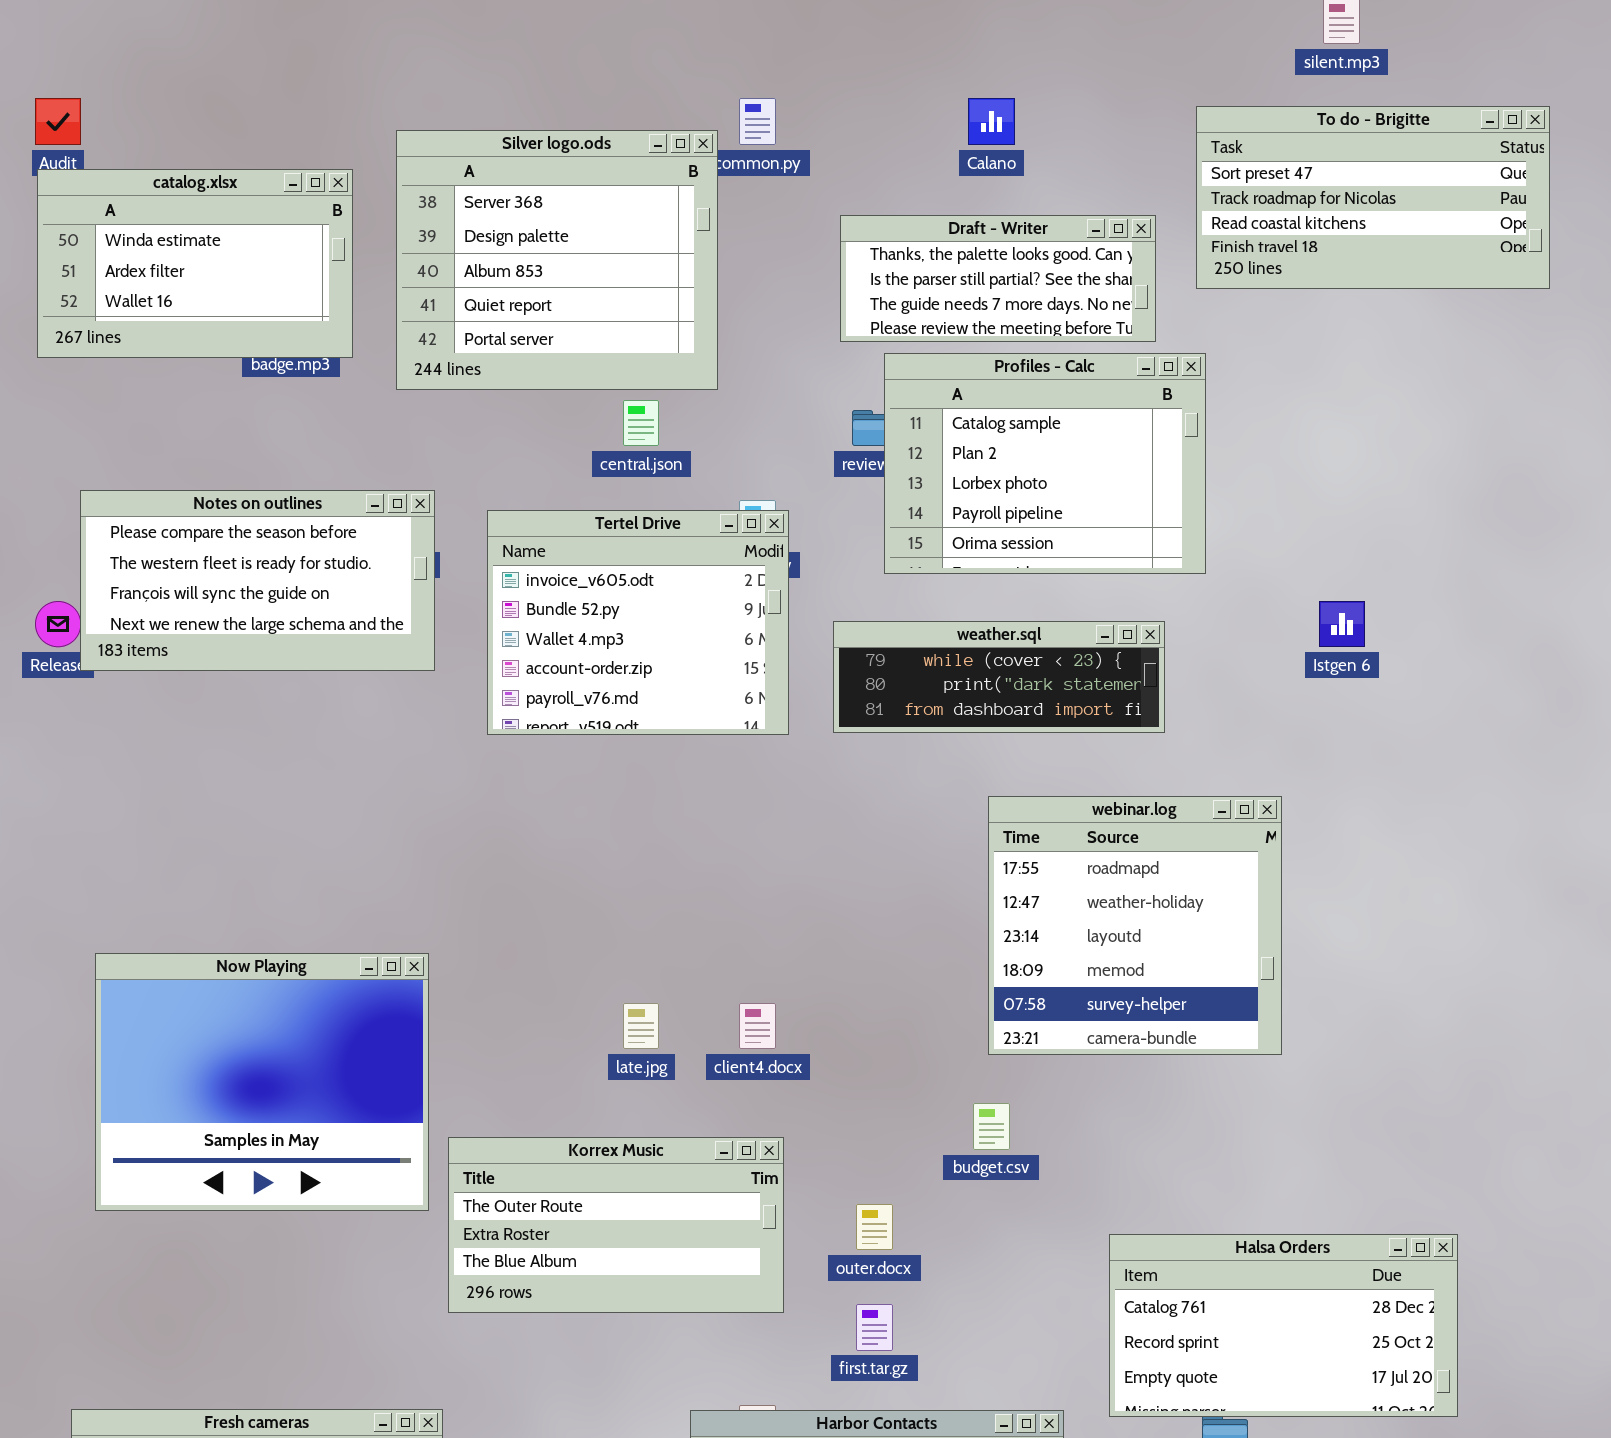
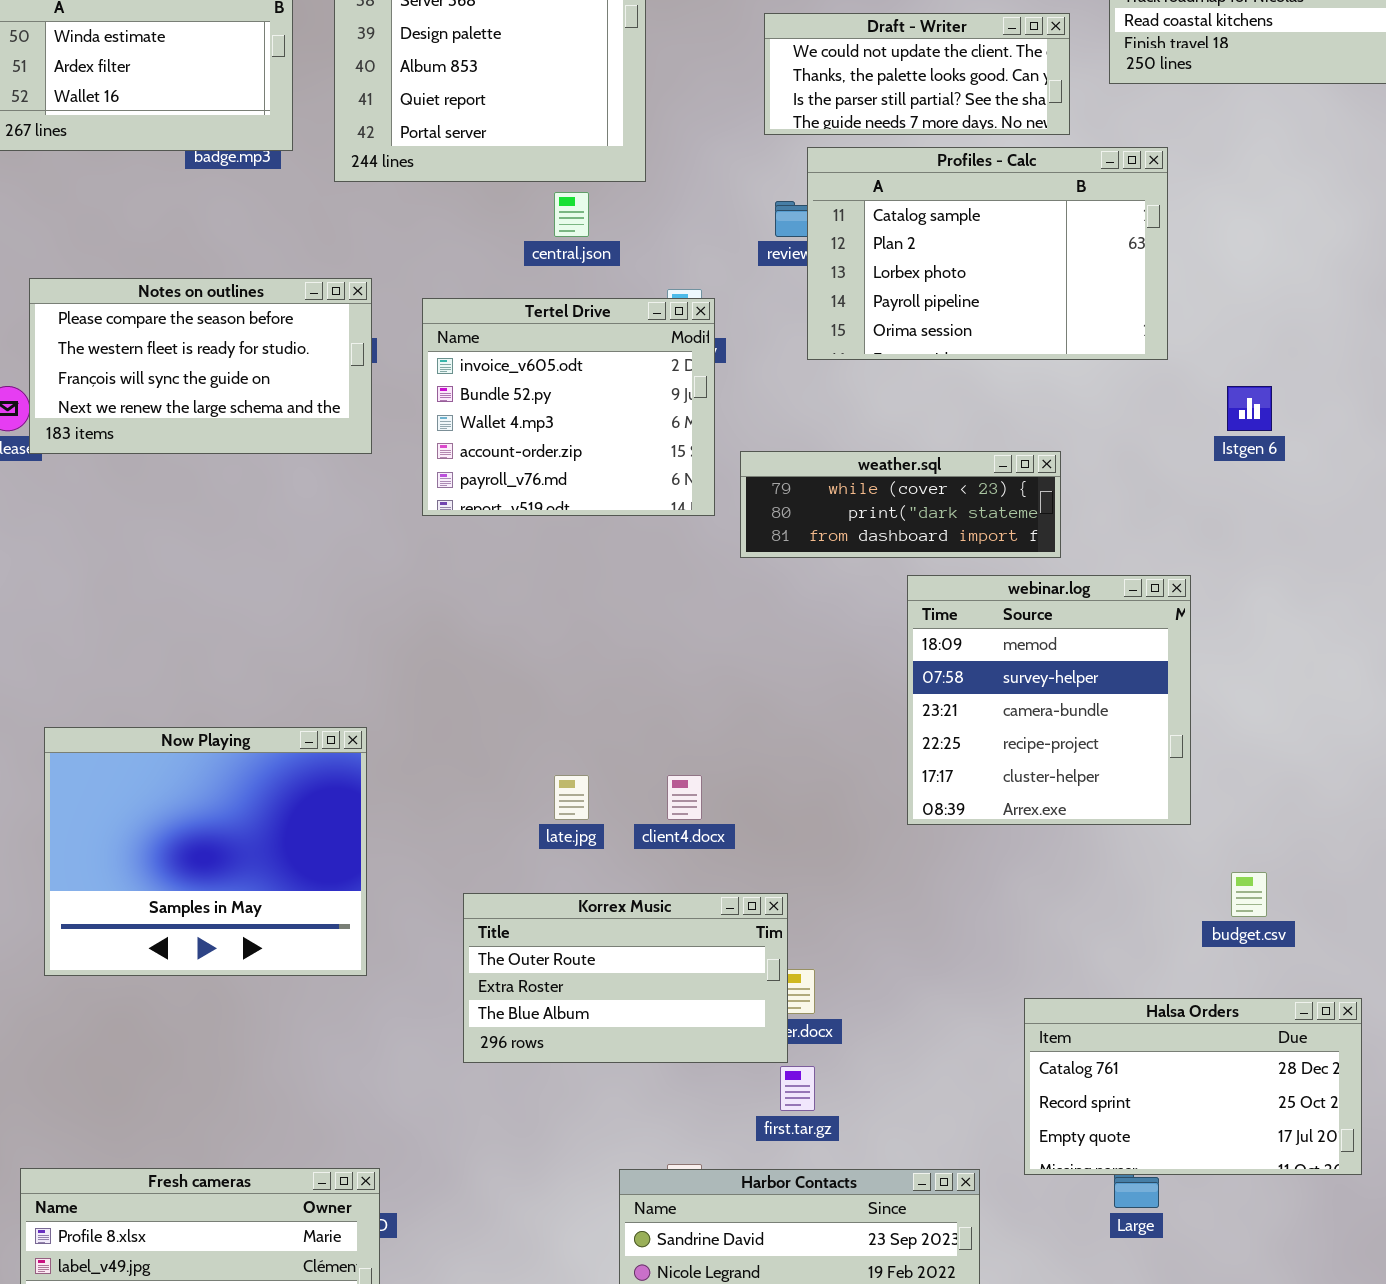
Draft - Writer: [840,215,1156,342] -> [764,13,1070,135], scrolled up 1 row
Profiles - Calc: [884,353,1206,574] -> [807,147,1168,360], resized
weather.sql: [833,621,1165,733] -> [740,451,1061,558], moved
webinar.log: [988,796,1282,1055] -> [907,575,1191,825], scrolled down 3 rows
budget.csv: [973,1103,1010,1150] -> [1231,872,1267,917], moved
Korrex Music: [448,1137,784,1313] -> [463,893,788,1063], moved

